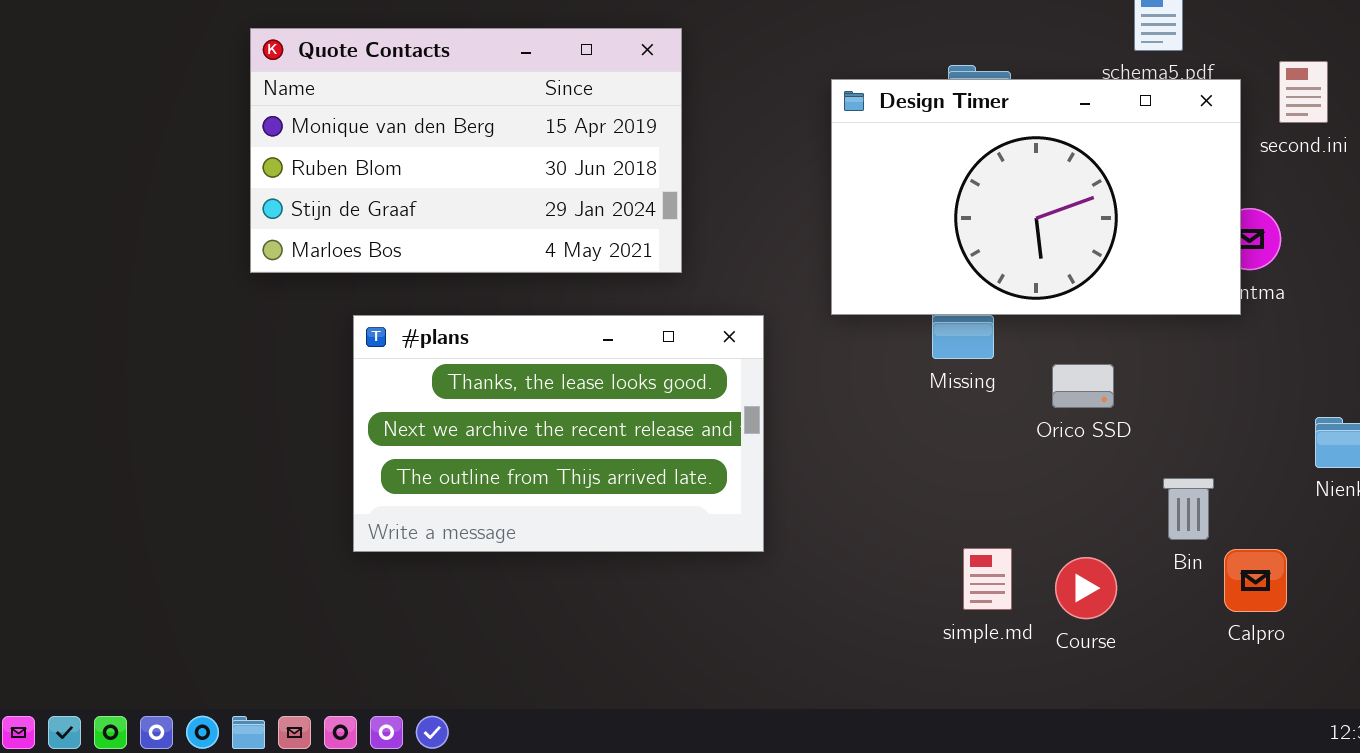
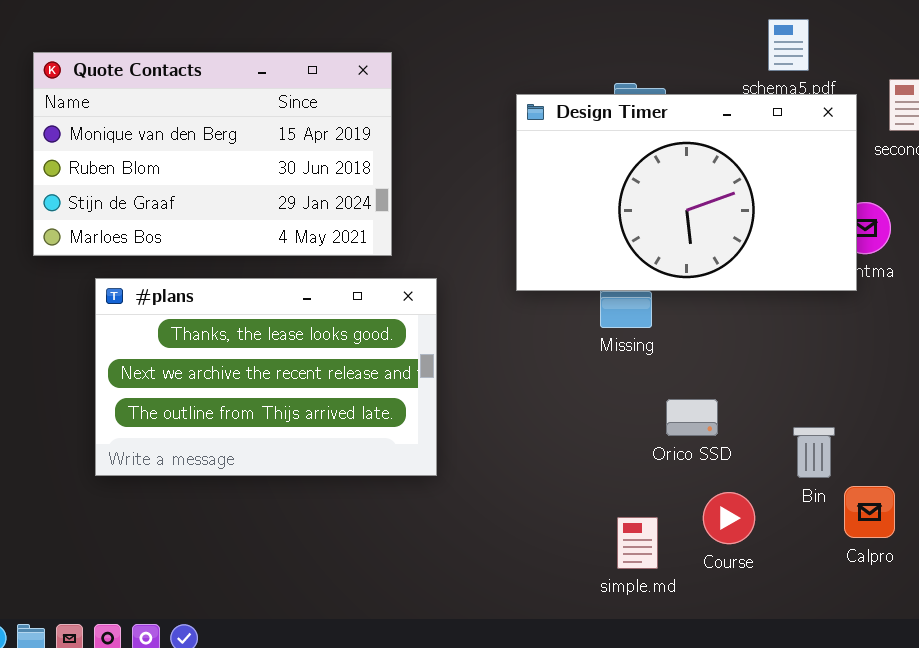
#plans: [353,315,764,552] -> [95,278,437,476], moved
Orico SSD: [1052,364,1114,408] -> [666,399,718,436], moved
simple.md: [963,548,1012,610] -> [617,517,658,569], moved

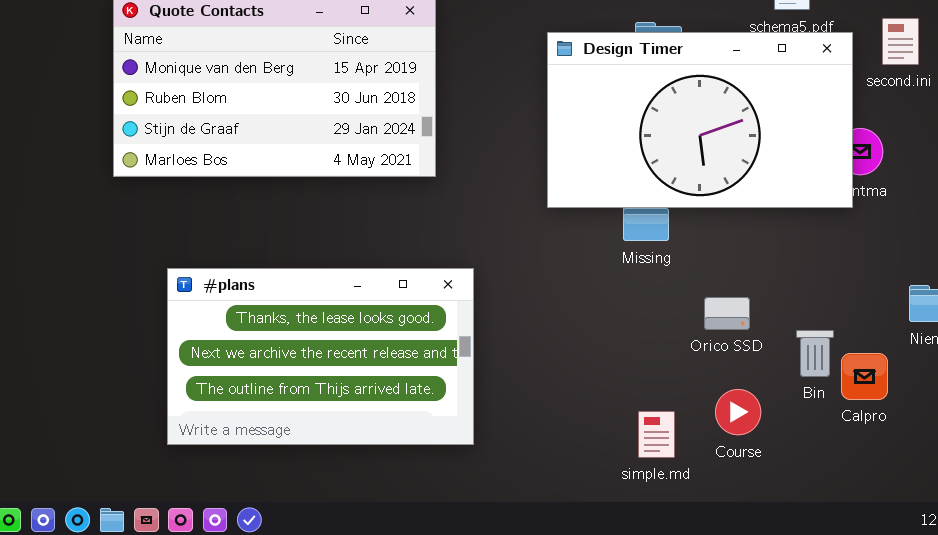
#plans: [95,278,437,476] -> [167,268,474,445], moved
Orico SSD: [666,399,718,436] -> [704,297,750,330], moved
Calpro: [844,486,895,538] -> [841,353,888,400], moved

